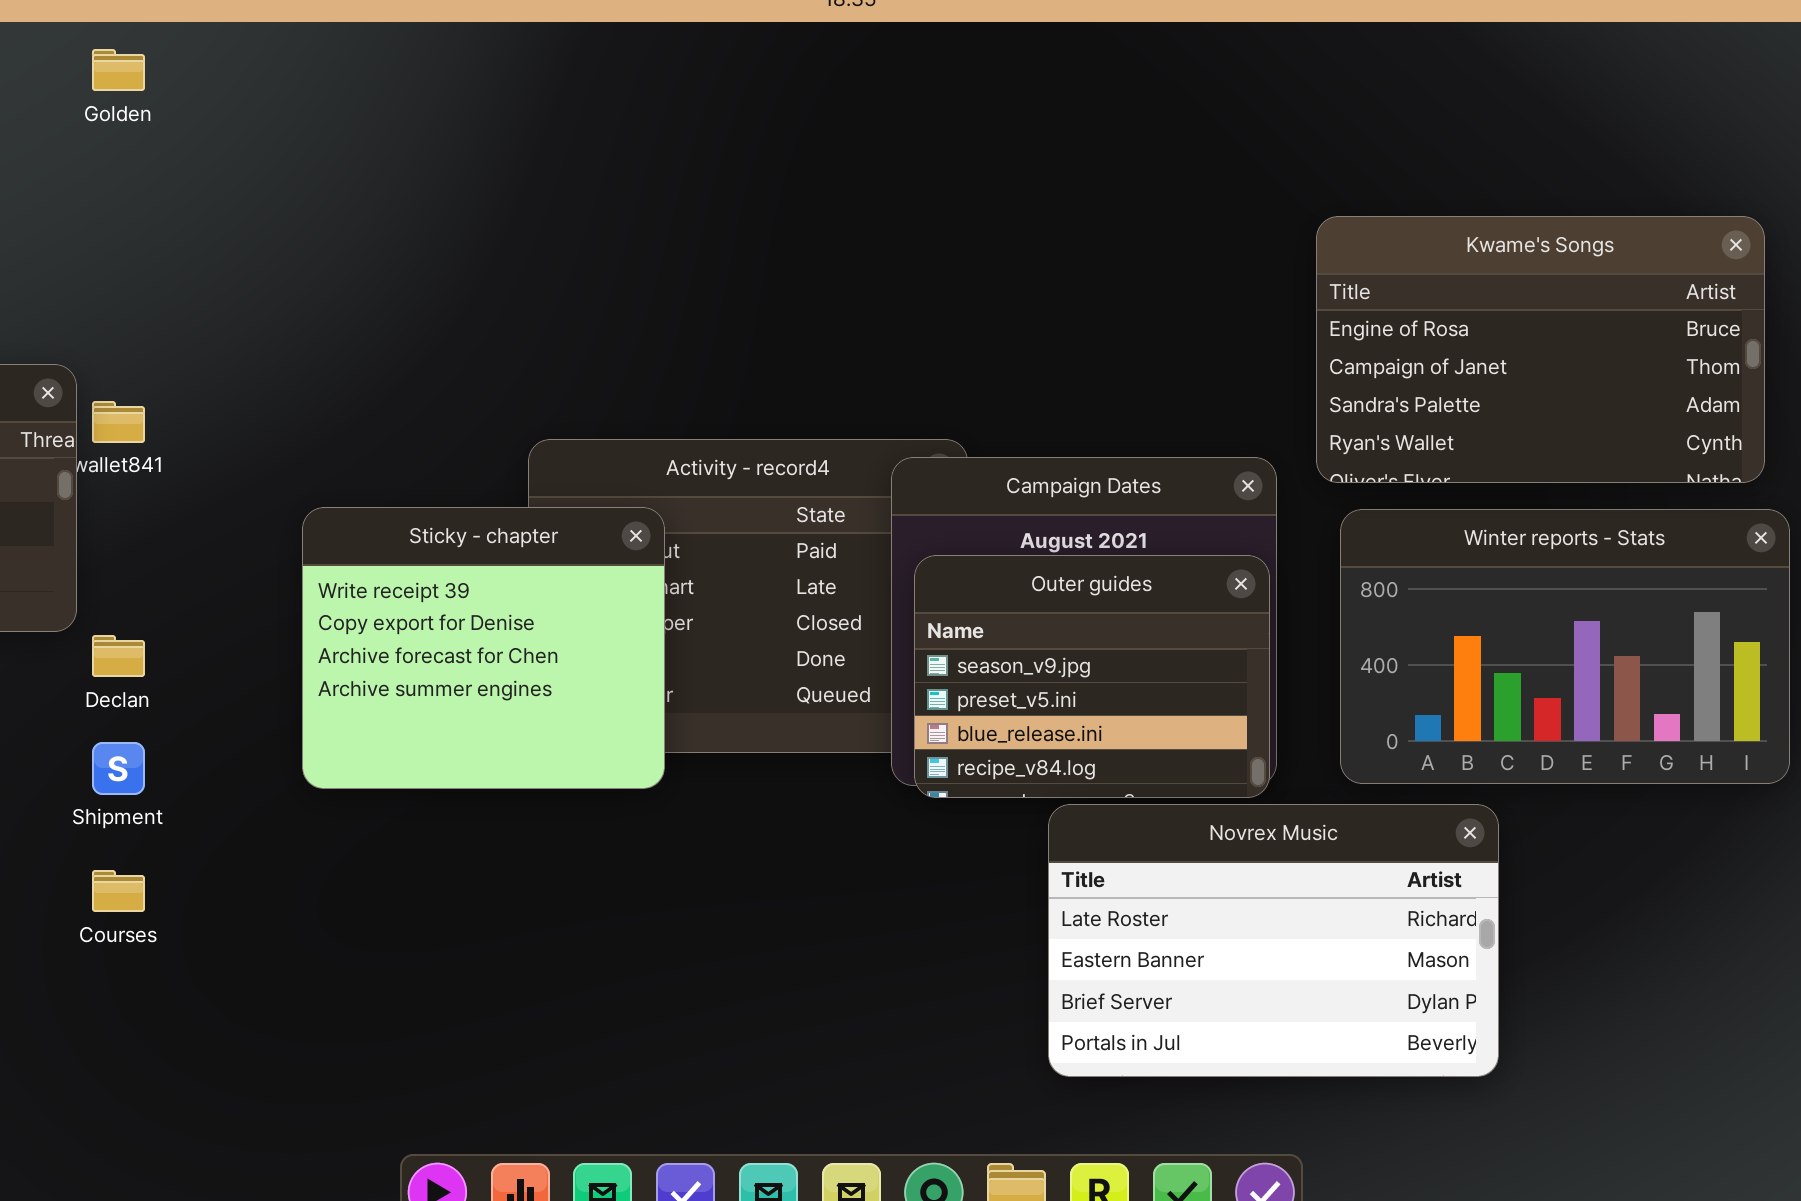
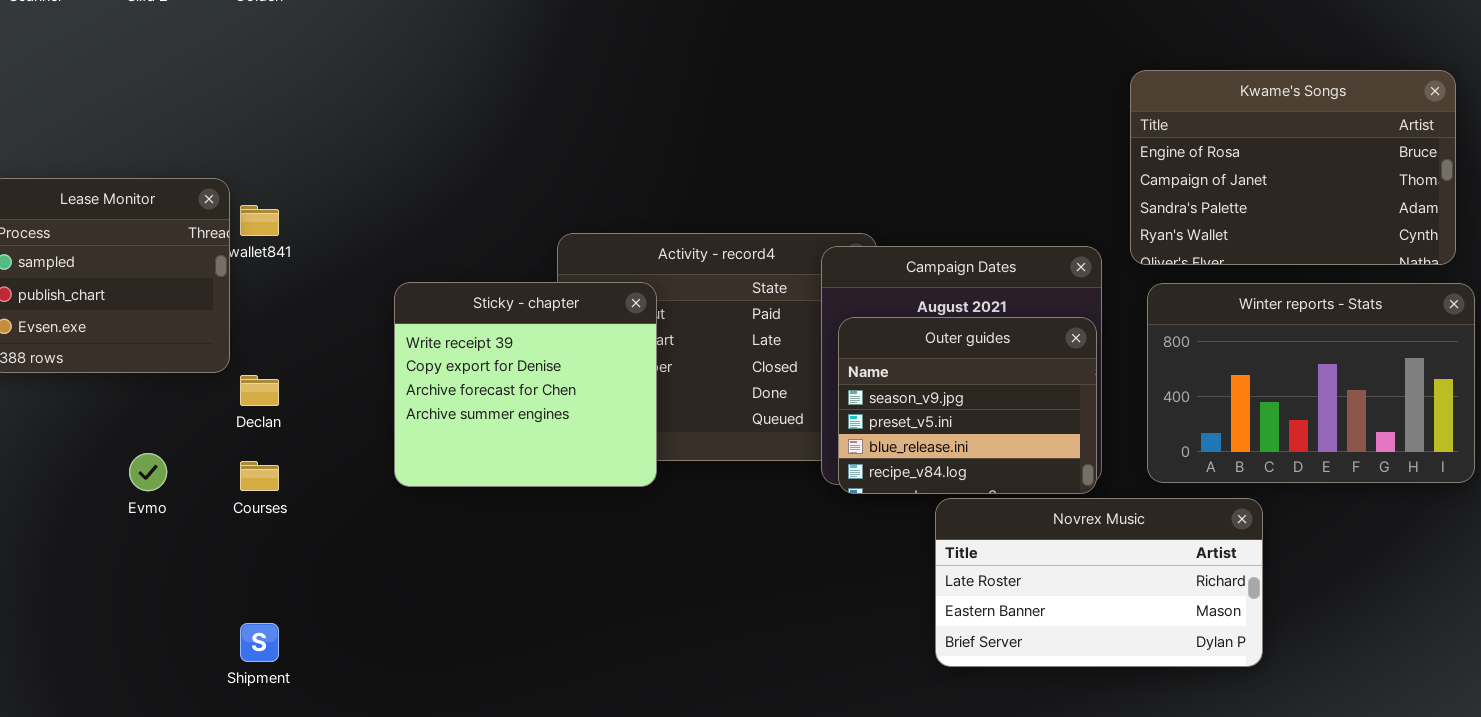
Shipment: [92,742,145,795] -> [240,623,279,662], moved
Novrex Music: [1048,804,1499,1077] -> [935,498,1263,667], resized
Courses: [92,870,145,912] -> [240,461,279,491], moved

